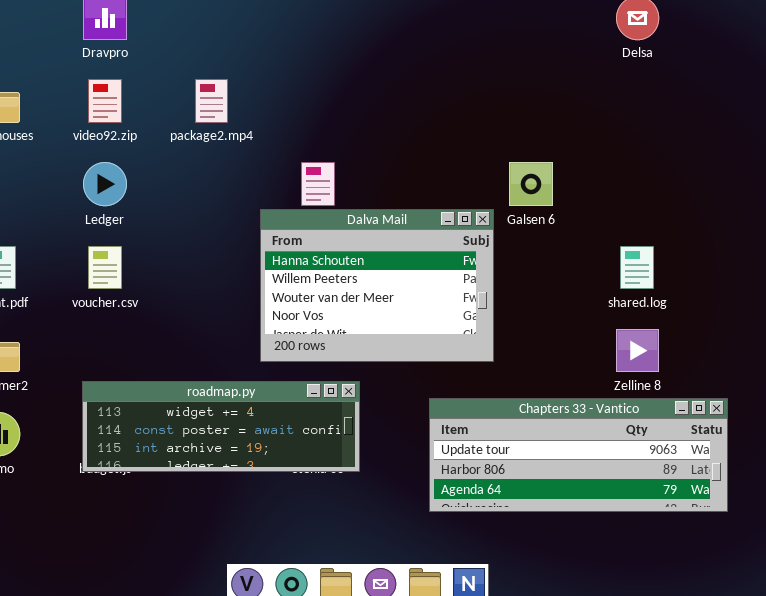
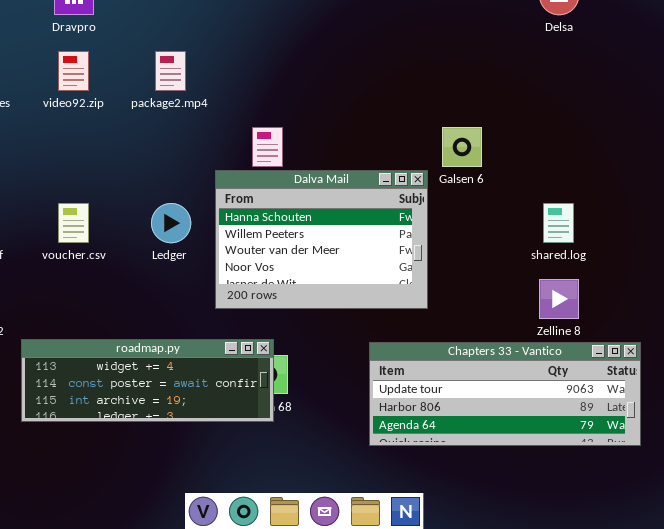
Ledger: [83,162,127,206] -> [151,203,191,243], moved
roadmap.py: [82,381,360,472] -> [21,339,274,422], moved

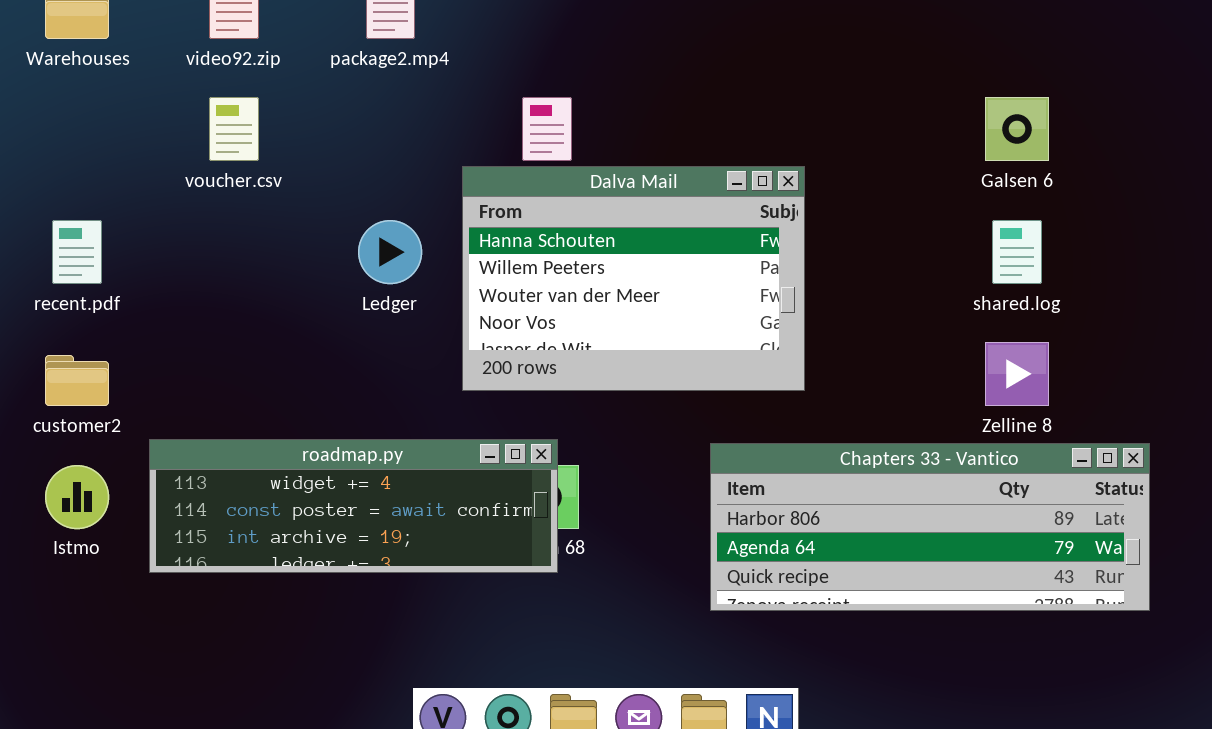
Galsen 6: [442,127,482,167] -> [985,97,1049,161], moved
voucher.csv: [58,203,89,243] -> [209,97,259,161], moved
Chapters 33 - Vantico: [369,342,641,446] -> [710,443,1150,611], scrolled down 1 row

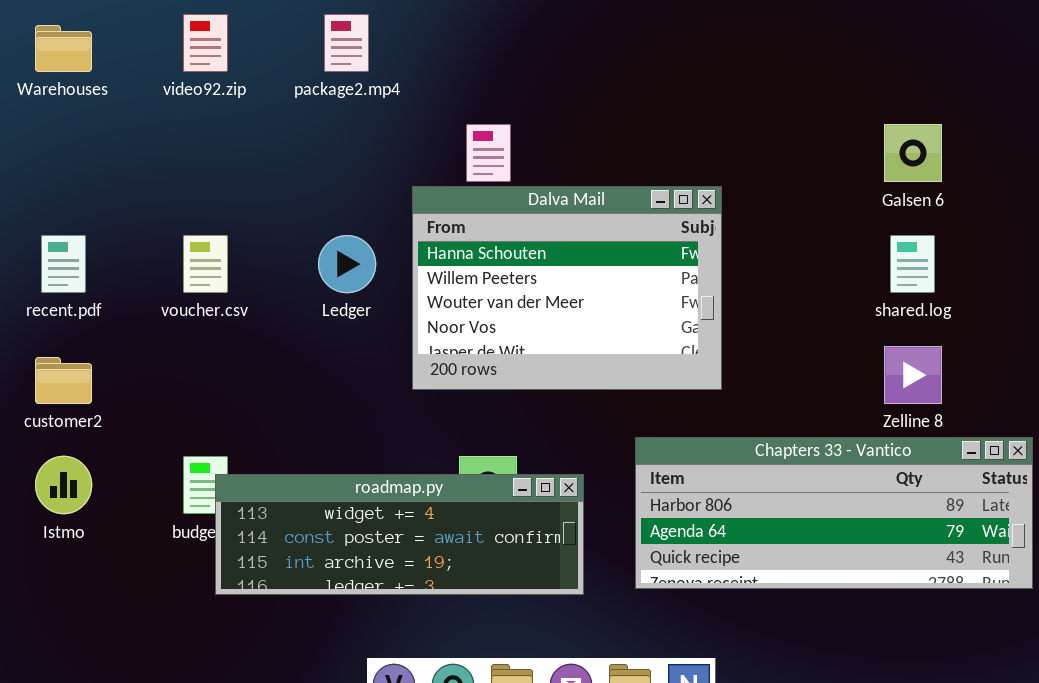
voucher.csv: [209,97,259,161] -> [183,235,228,293], moved
roadmap.py: [149,439,558,573] -> [215,474,584,595], moved

